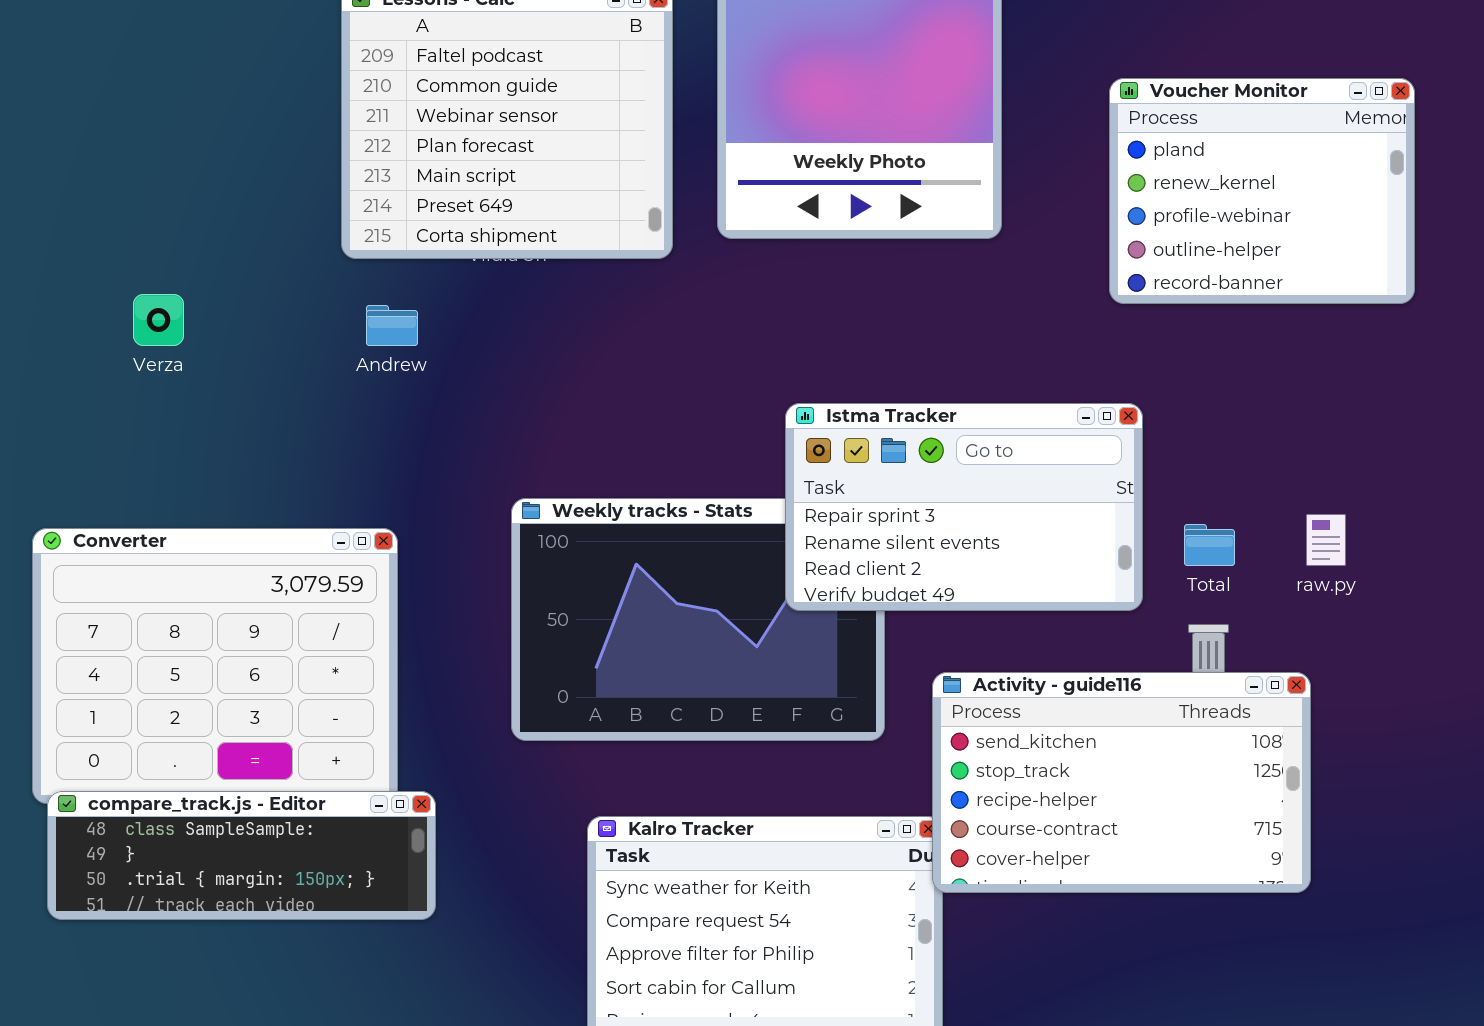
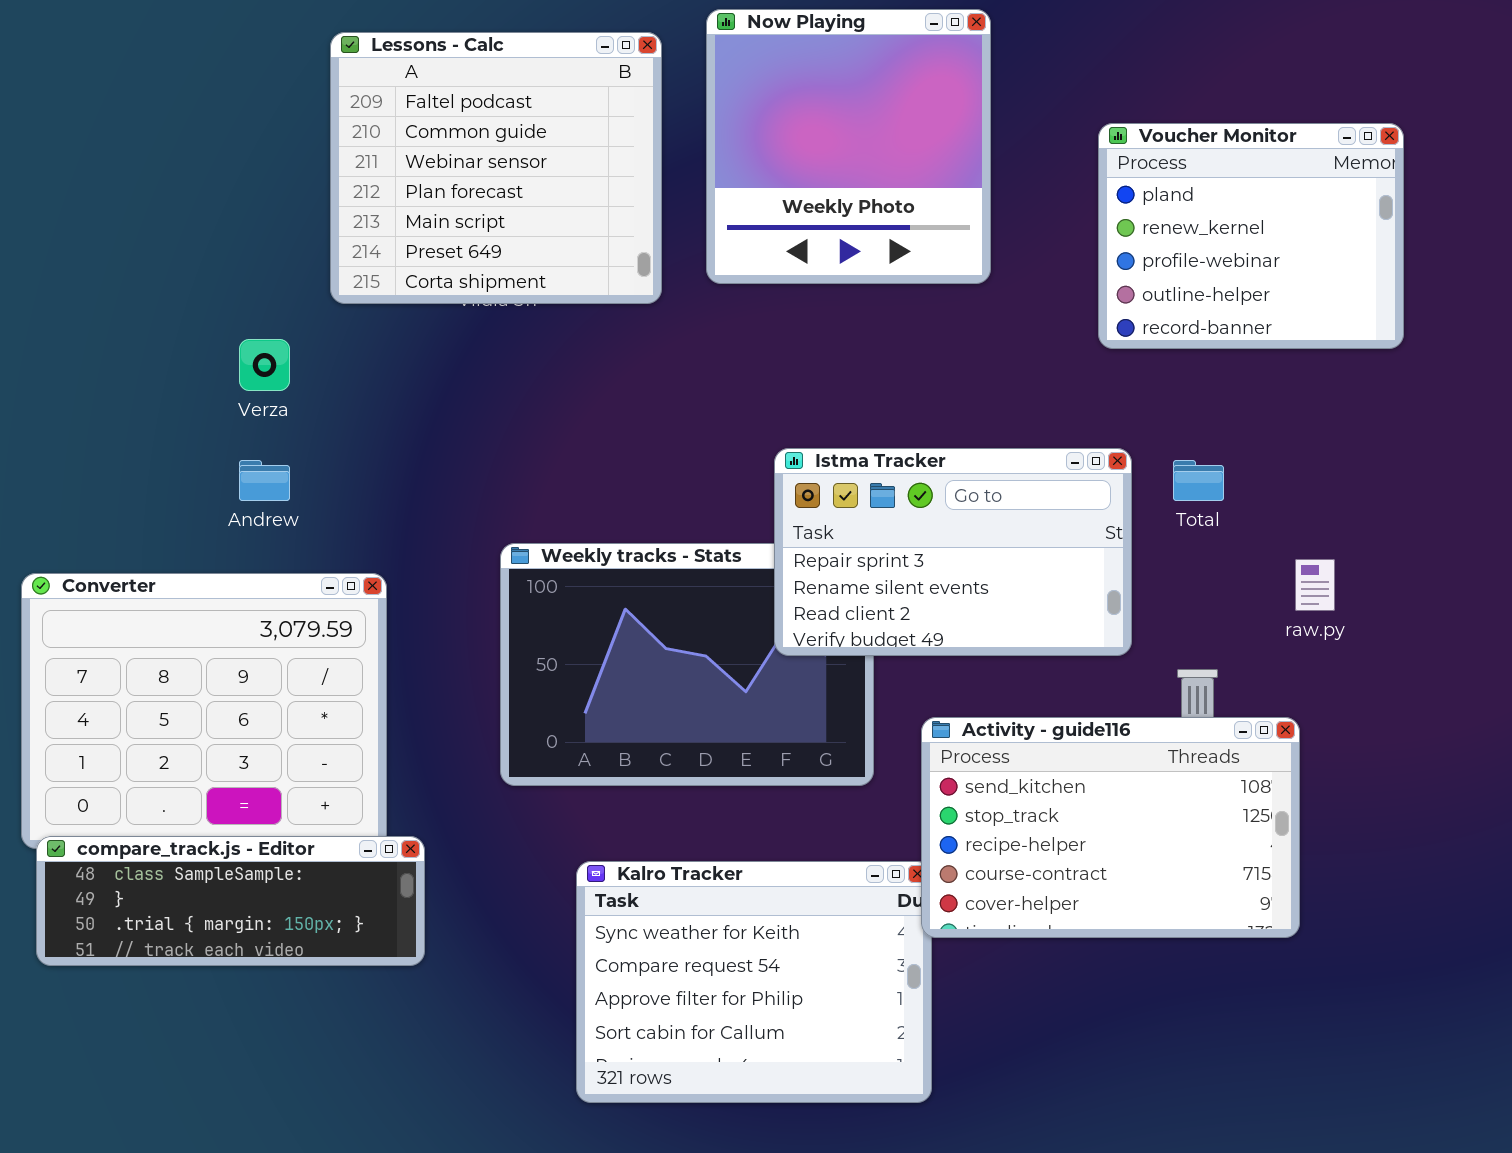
Verza: [133,294,184,346] -> [239,339,290,391], moved
Andrew: [366,305,418,346] -> [239,460,290,501], moved
Total: [1184,524,1235,566] -> [1173,460,1224,501], moved

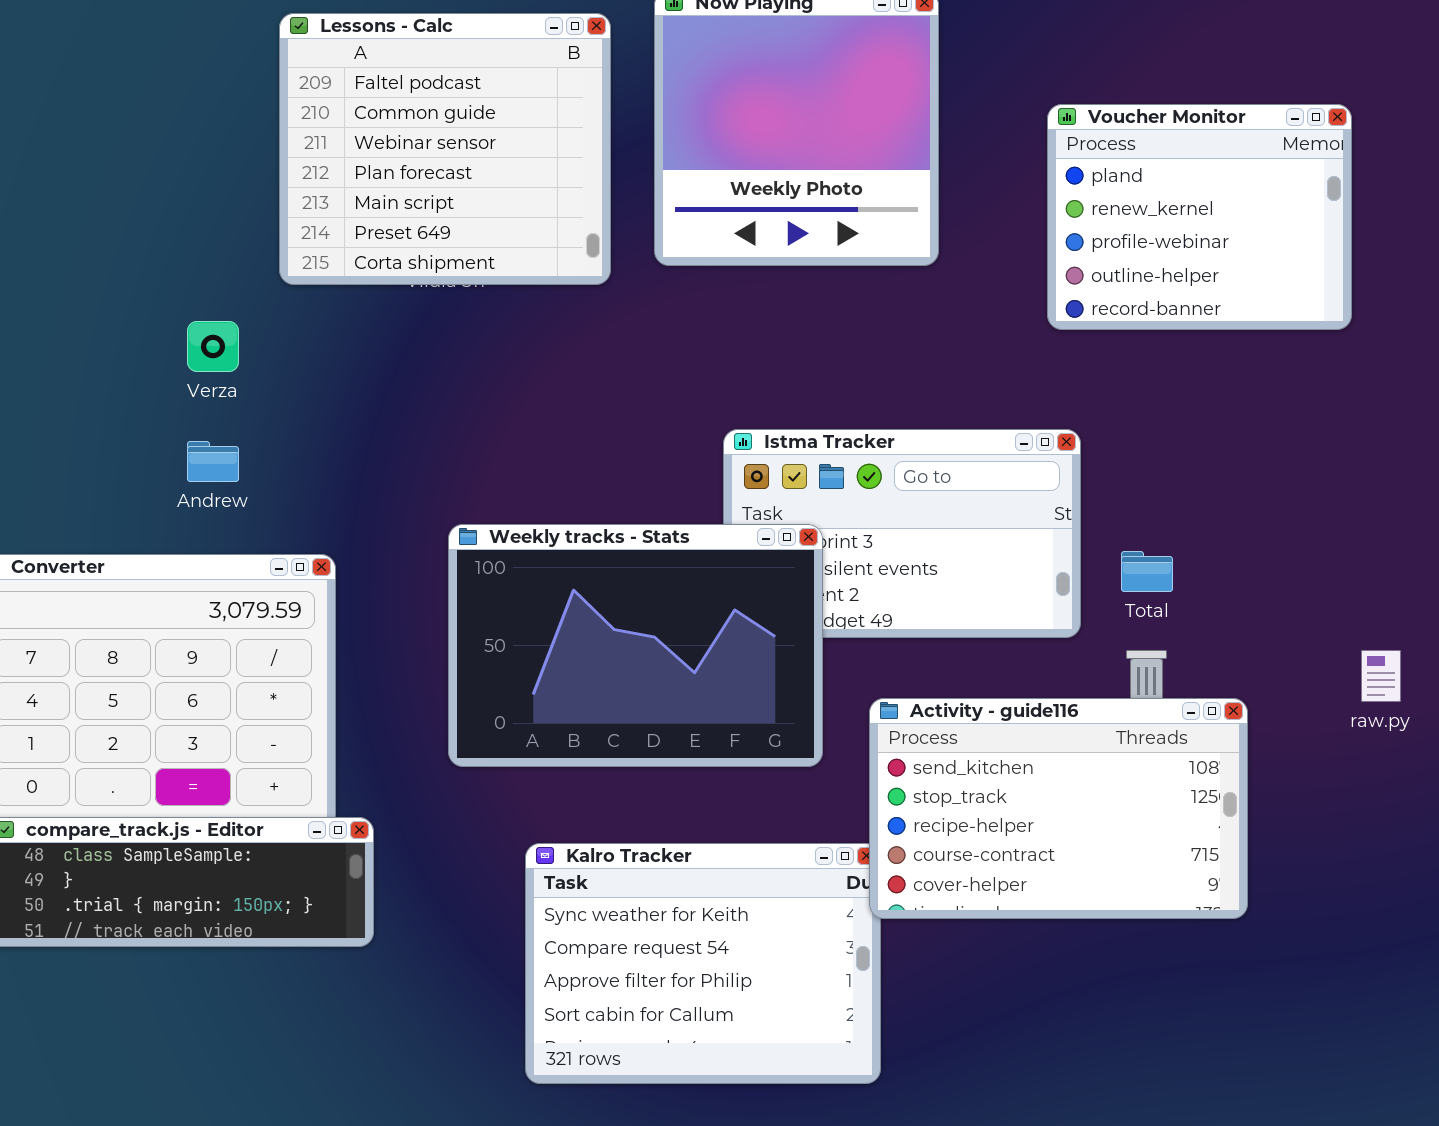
Total: [1173,460,1224,501] -> [1121,551,1173,592], moved
Weekly tracks - Stats: [500,543,874,786] -> [448,524,823,767], raised
raw.py: [1295,559,1335,611] -> [1361,650,1401,702], moved

